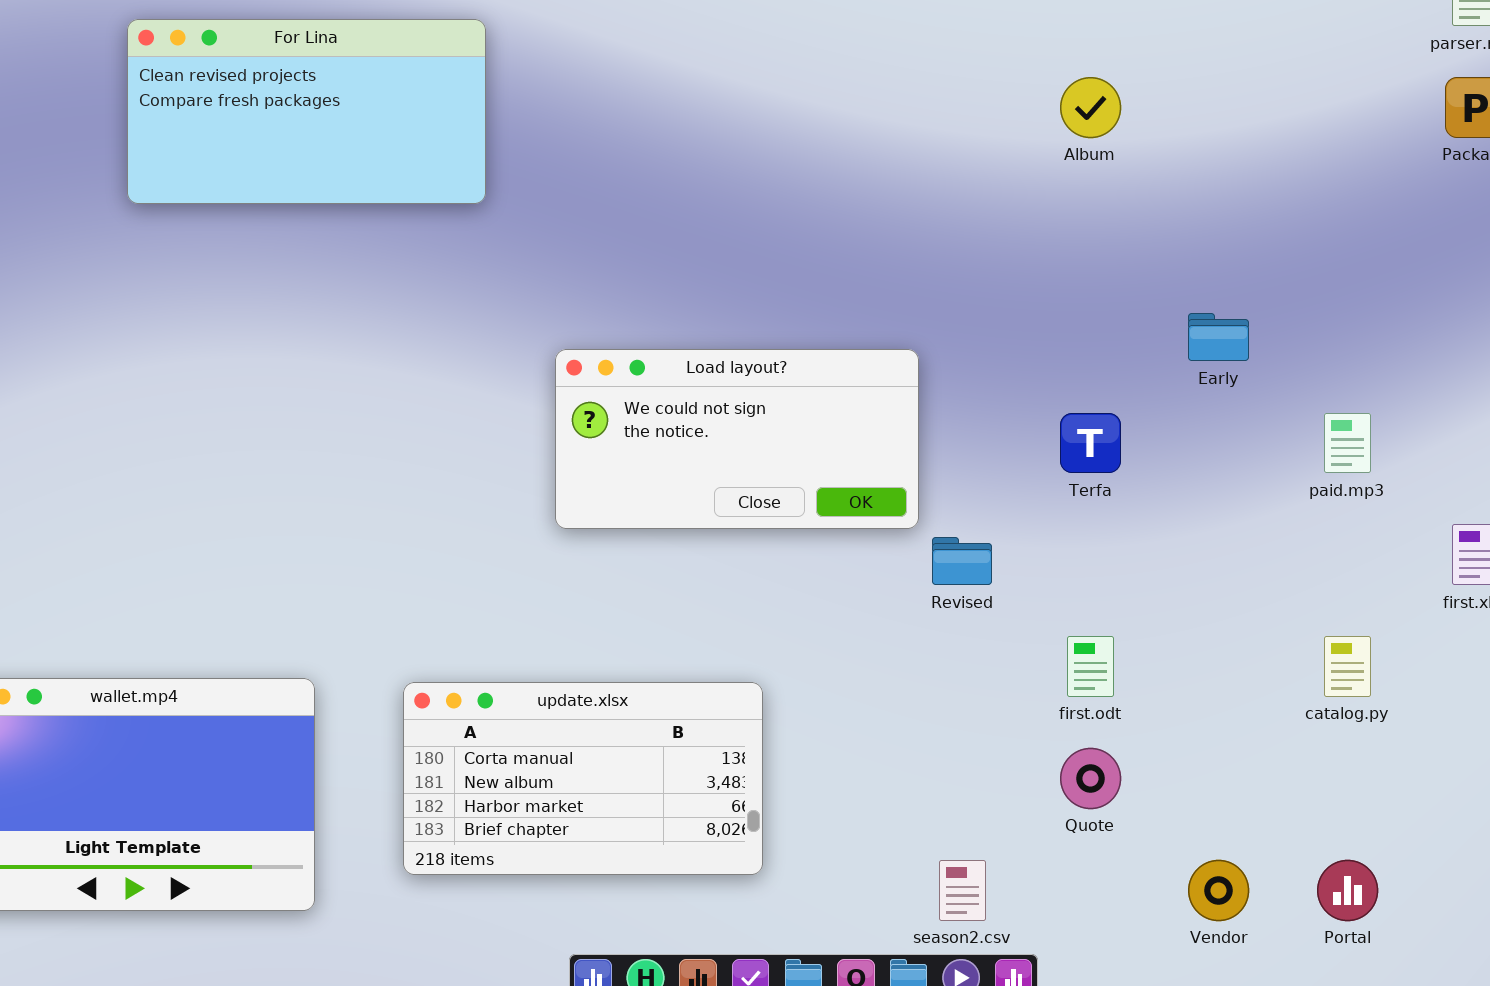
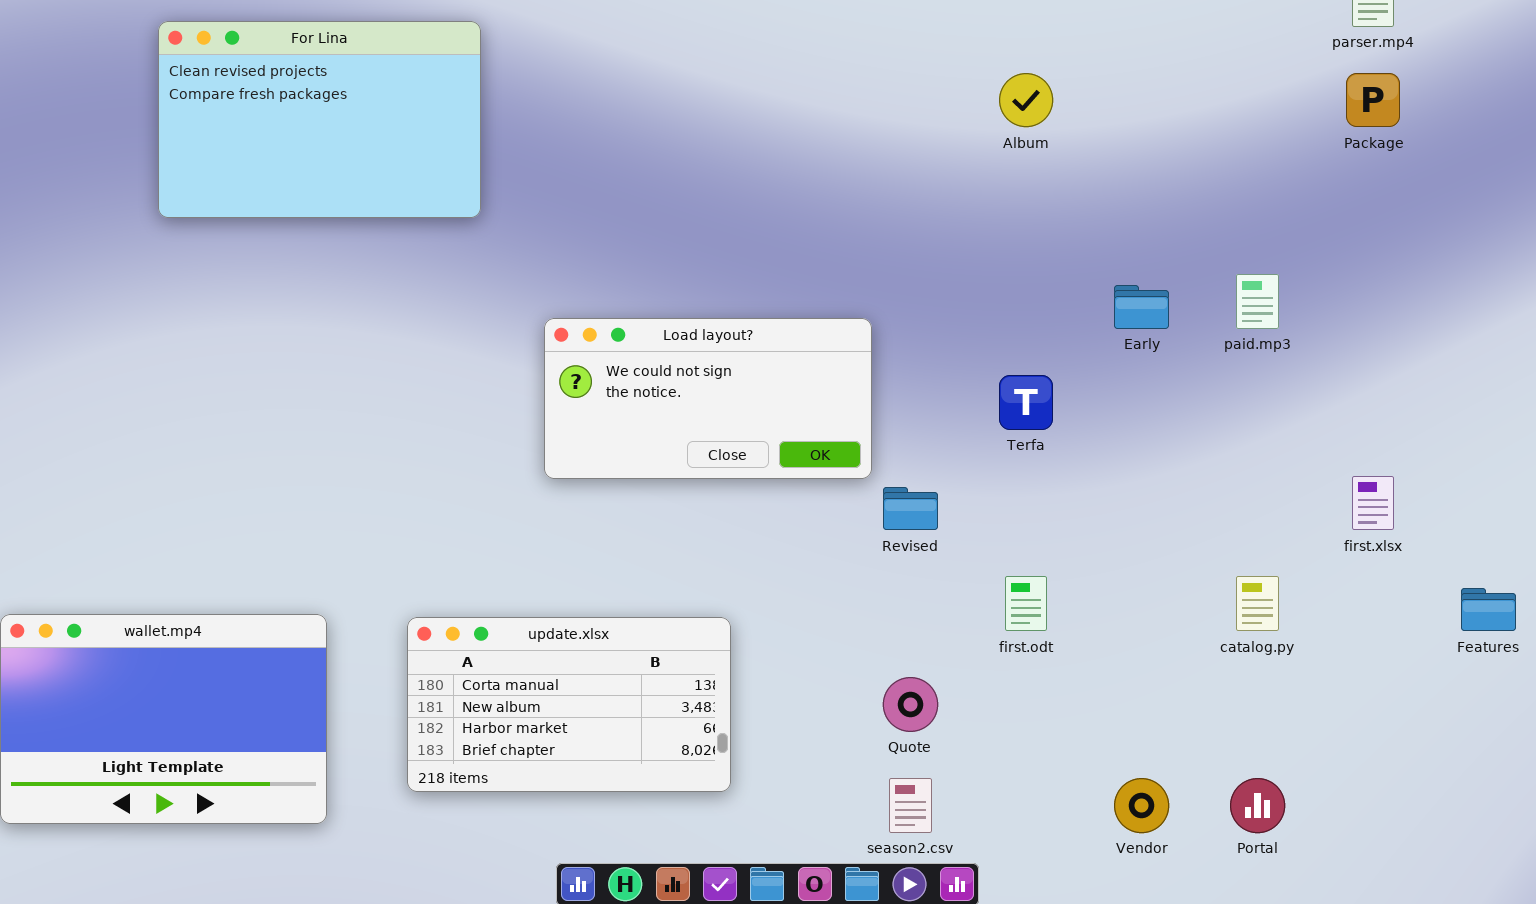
For Lina: [127,19,486,204] -> [158,21,481,218], resized
paid.mp3: [1324,413,1371,473] -> [1236,274,1279,329], moved
Quote: [1060,748,1121,809] -> [883,677,938,732], moved

